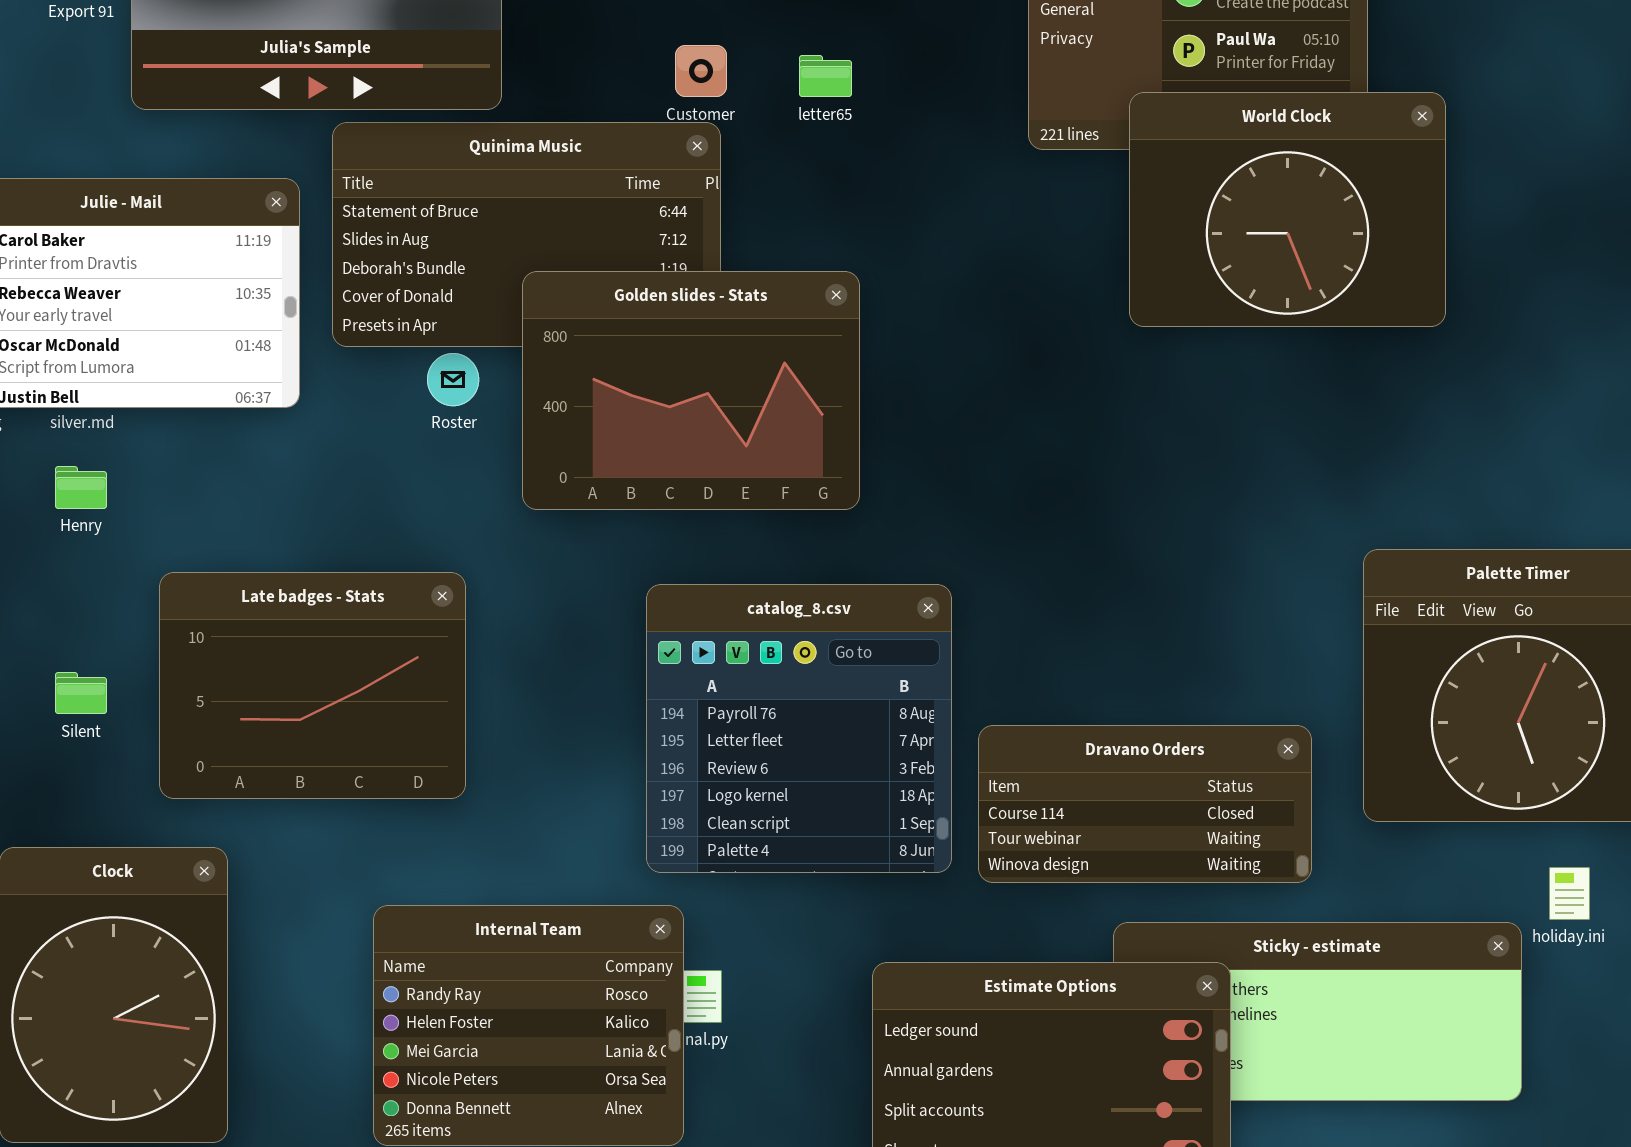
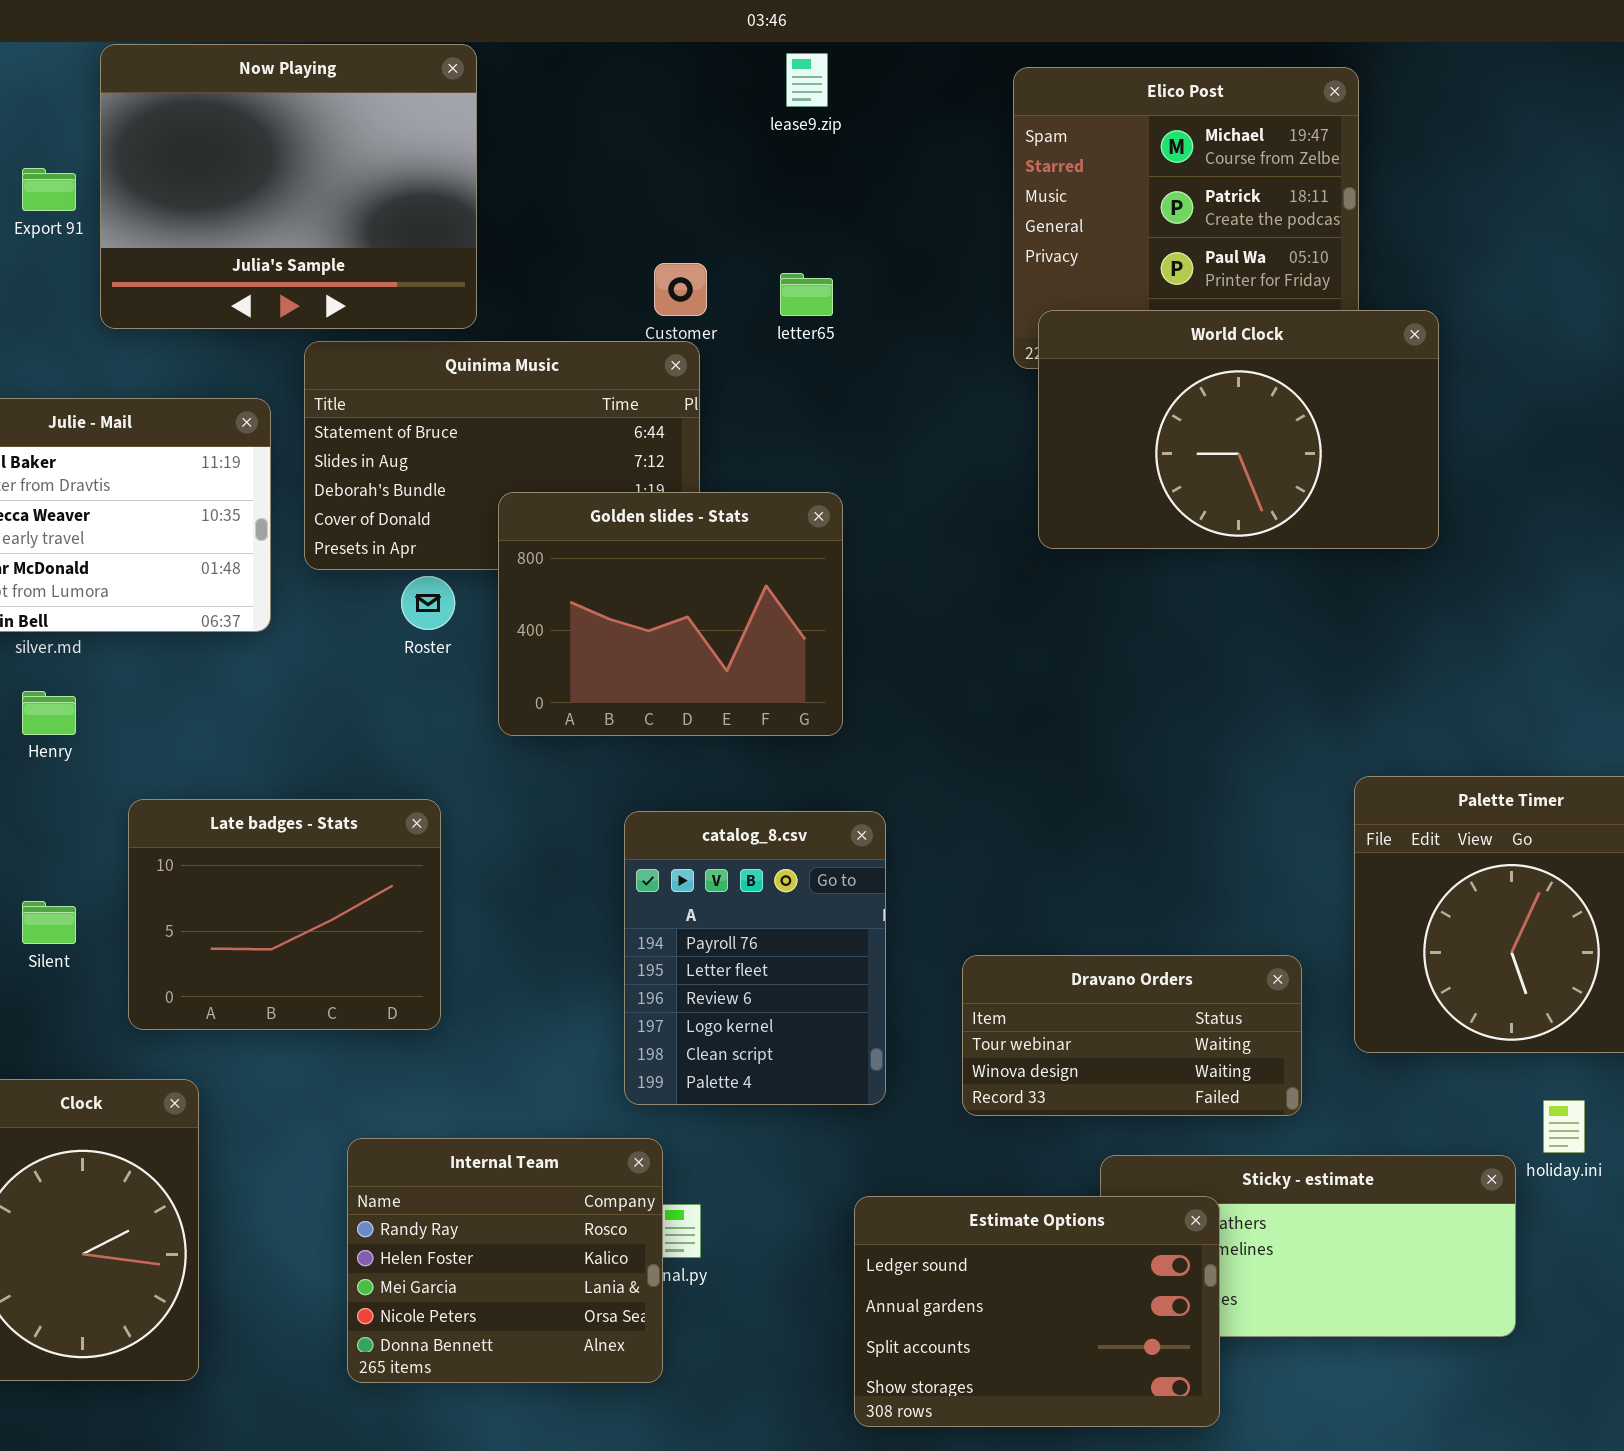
World Clock: [1129,92,1446,327] -> [1038,310,1439,549], resized
catalog_8.csv: [646,584,952,873] -> [624,811,886,1105], resized
Dravano Orders: [978,725,1312,883] -> [962,955,1302,1116], scrolled down 1 row

